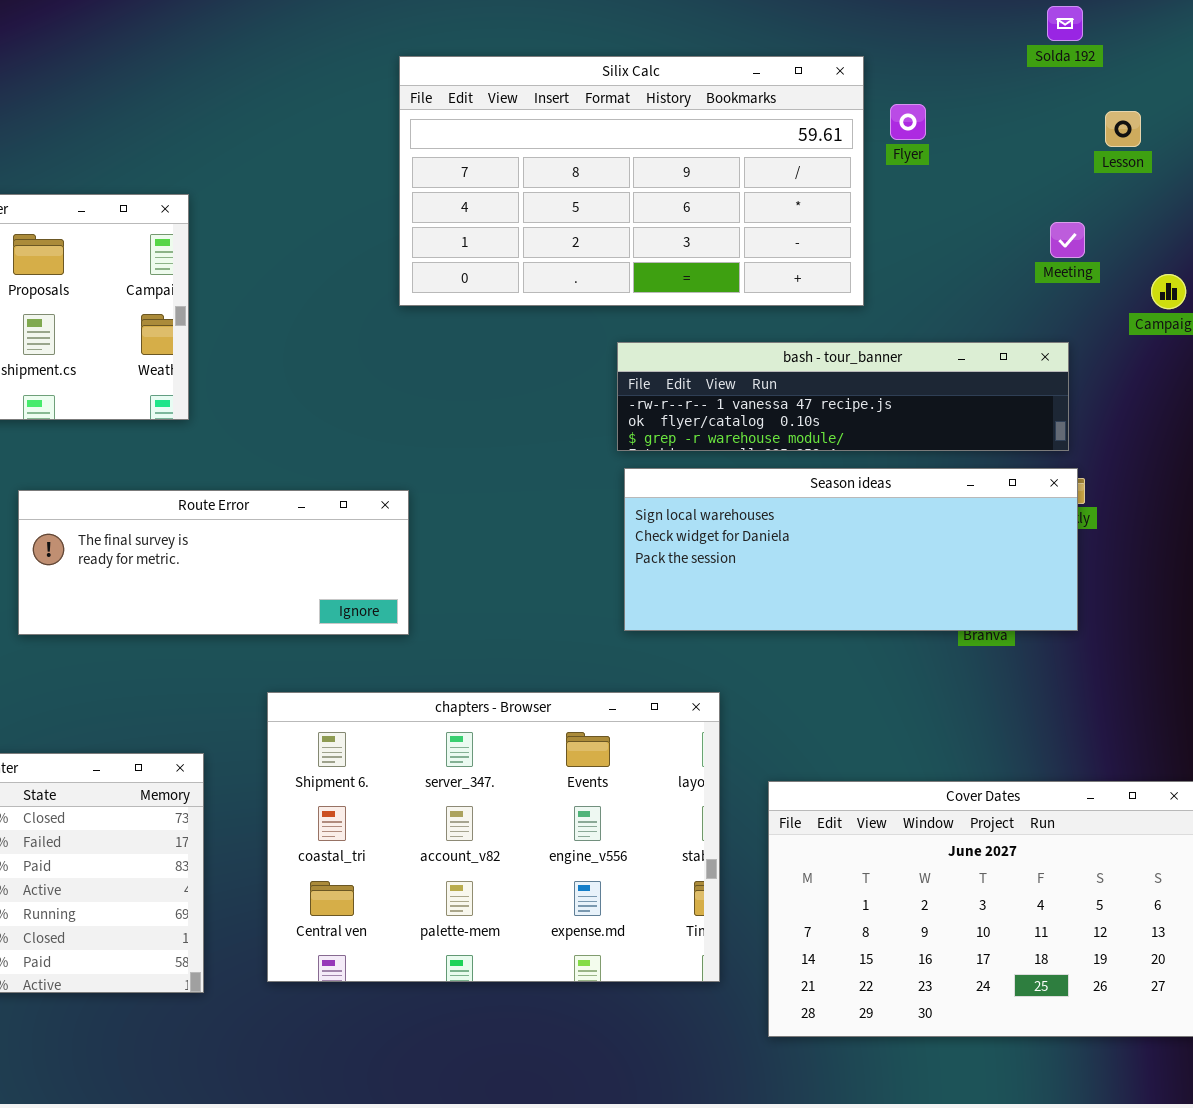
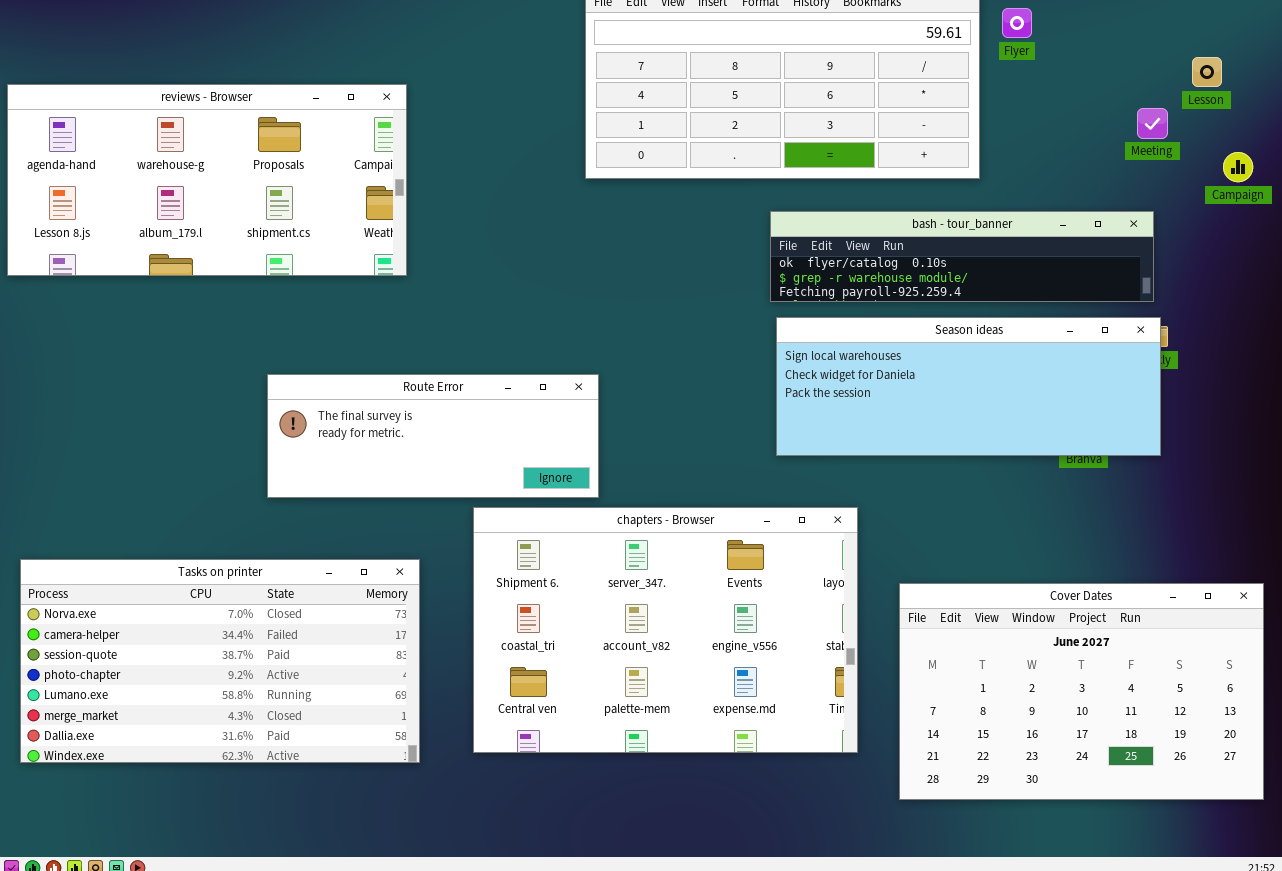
Lesson: [1105,111,1141,147] -> [1192,57,1222,87], moved
bash - tour_banner: [617,342,1069,451] -> [770,211,1154,302], scrolled down 1 row
Route Error: [18,490,409,635] -> [267,374,599,498], moved

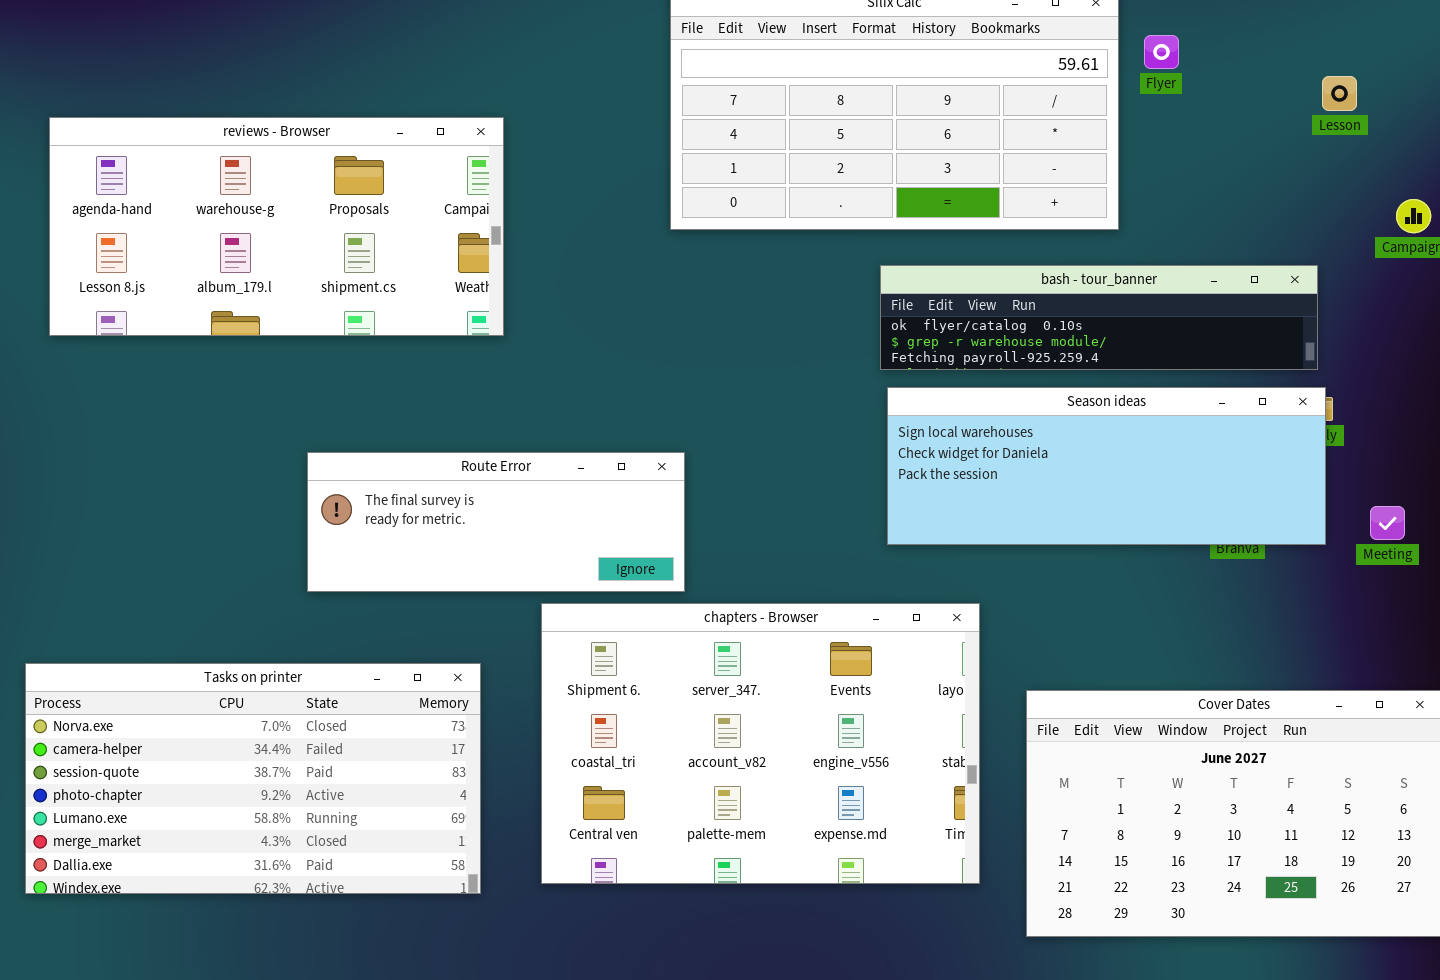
Lesson: [1192,57,1222,87] -> [1322,76,1357,111], moved
reviews - Browser: [7,84,407,276] -> [49,117,504,336], moved
Meeting: [1137,108,1168,139] -> [1370,506,1405,540], moved

